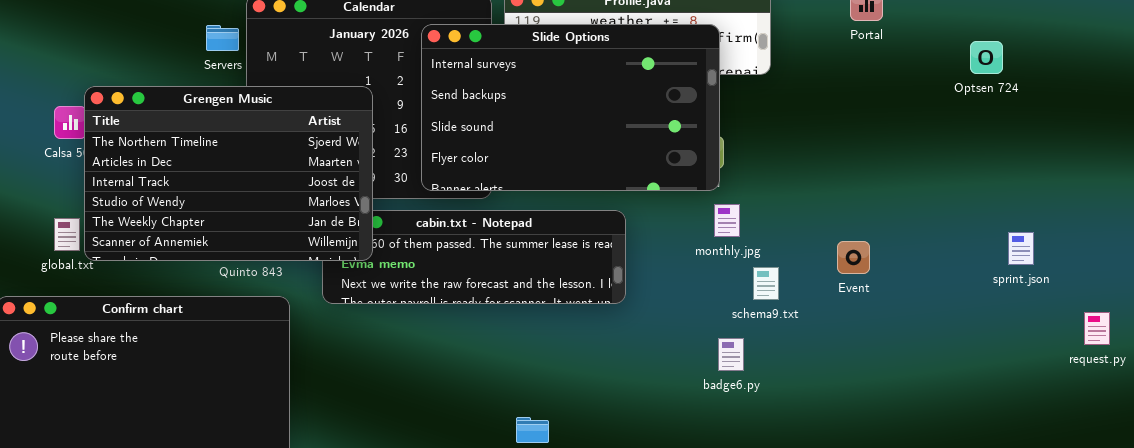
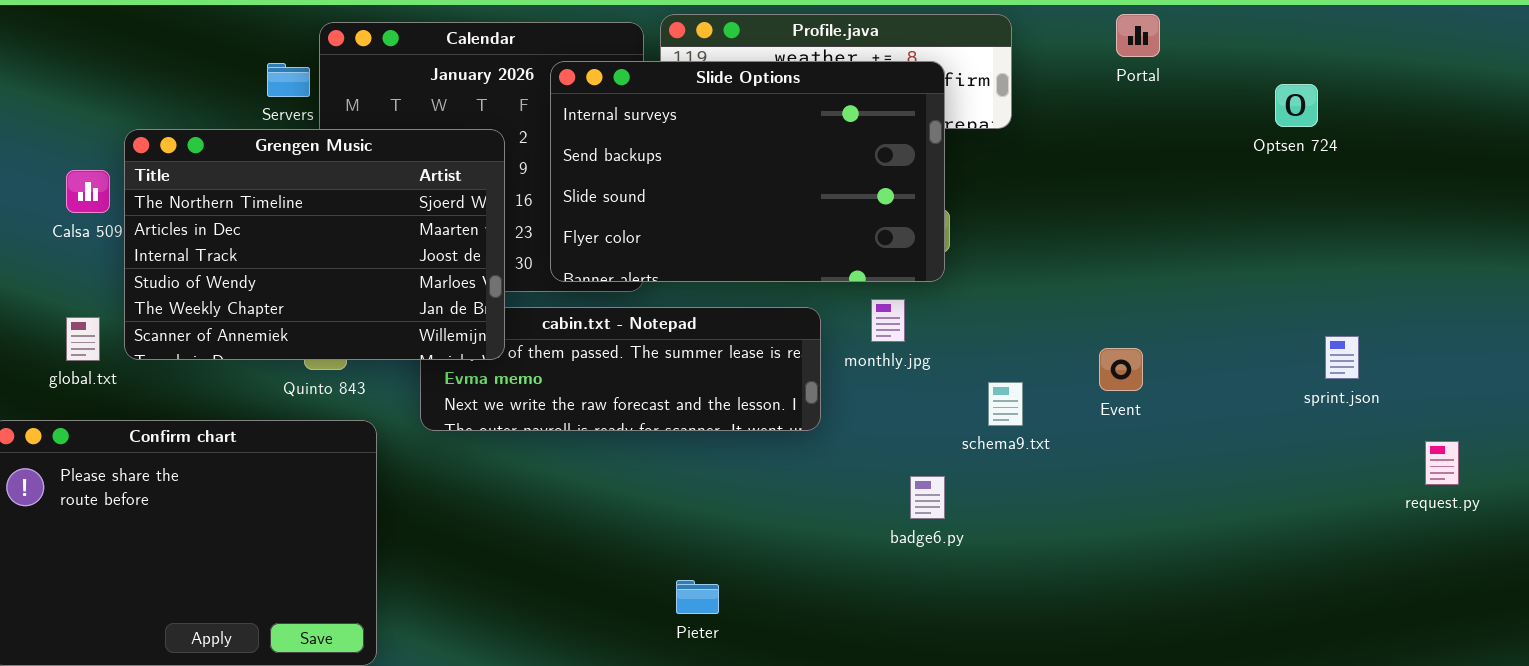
Grengen Music: [84,86,373,261] -> [124,129,505,360], moved
monthly.jpg: [714,204,740,237] -> [871,299,905,342], moved
badge6.py: [718,338,744,371] -> [910,476,945,519], moved

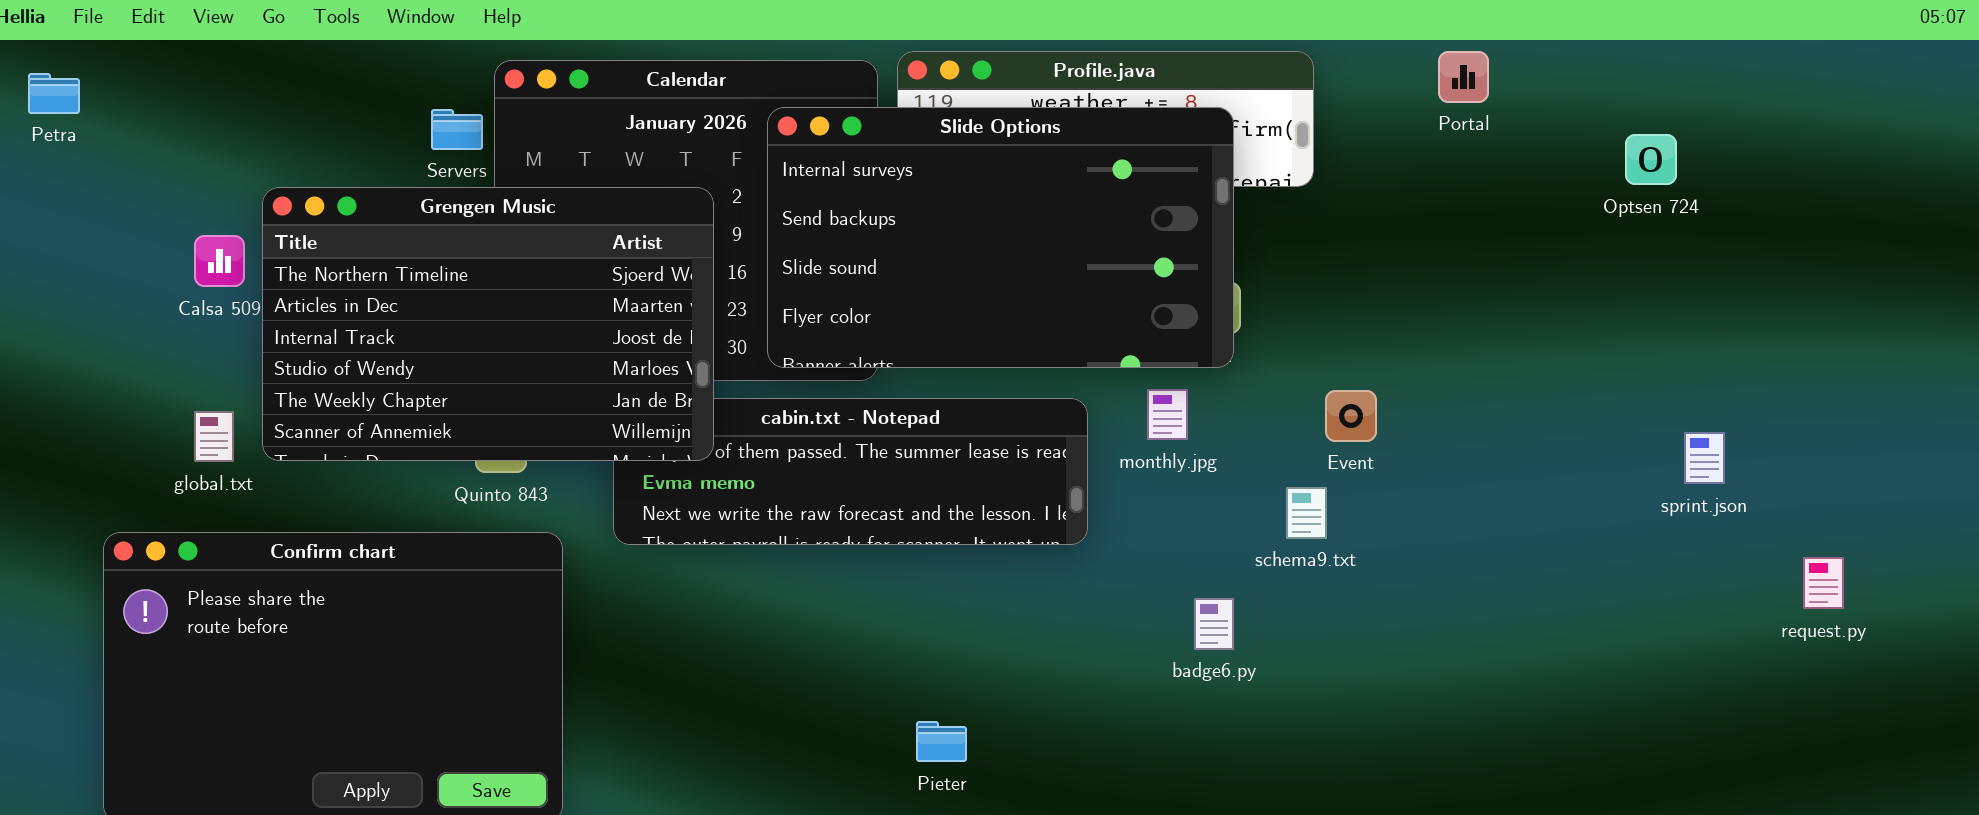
Event: [1099,348,1143,391] -> [1325,390,1377,442], moved

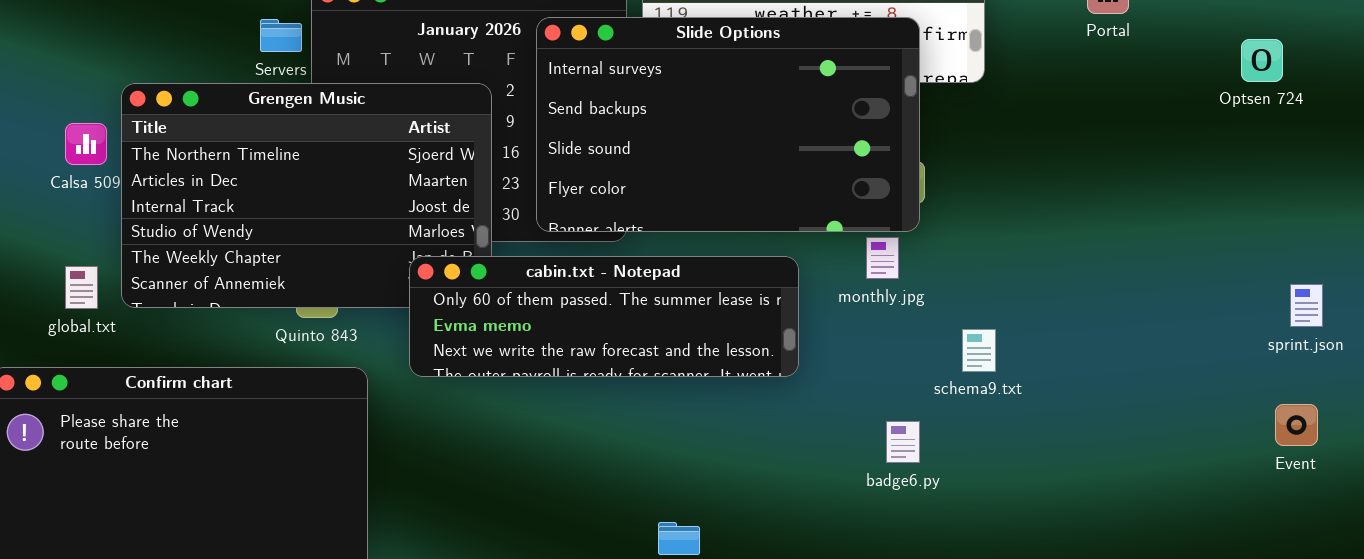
monthly.jpg: [1147,389,1188,440] -> [866,237,899,279], moved
Event: [1325,390,1377,442] -> [1275,404,1318,446], moved
cabin.txt - Notepad: [613,398,1088,545] -> [409,256,799,377], raised

